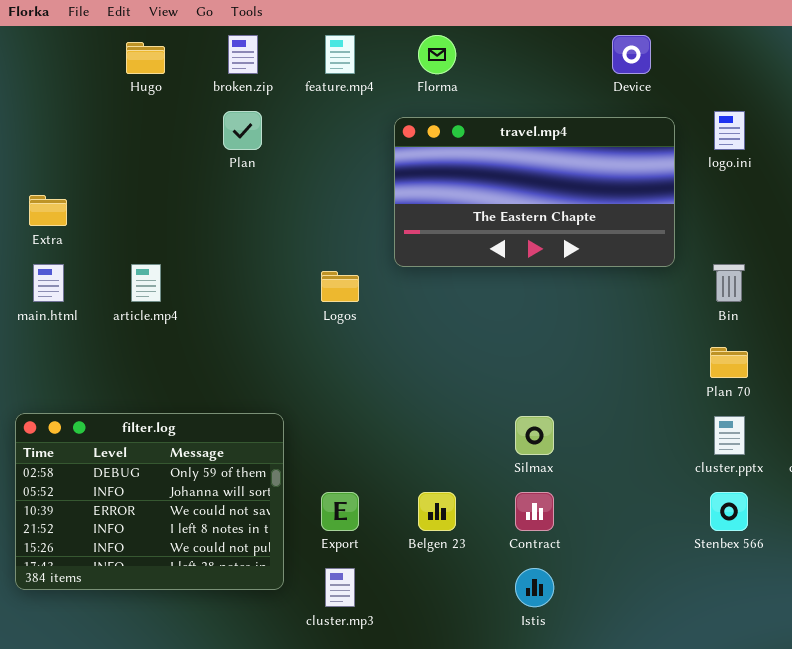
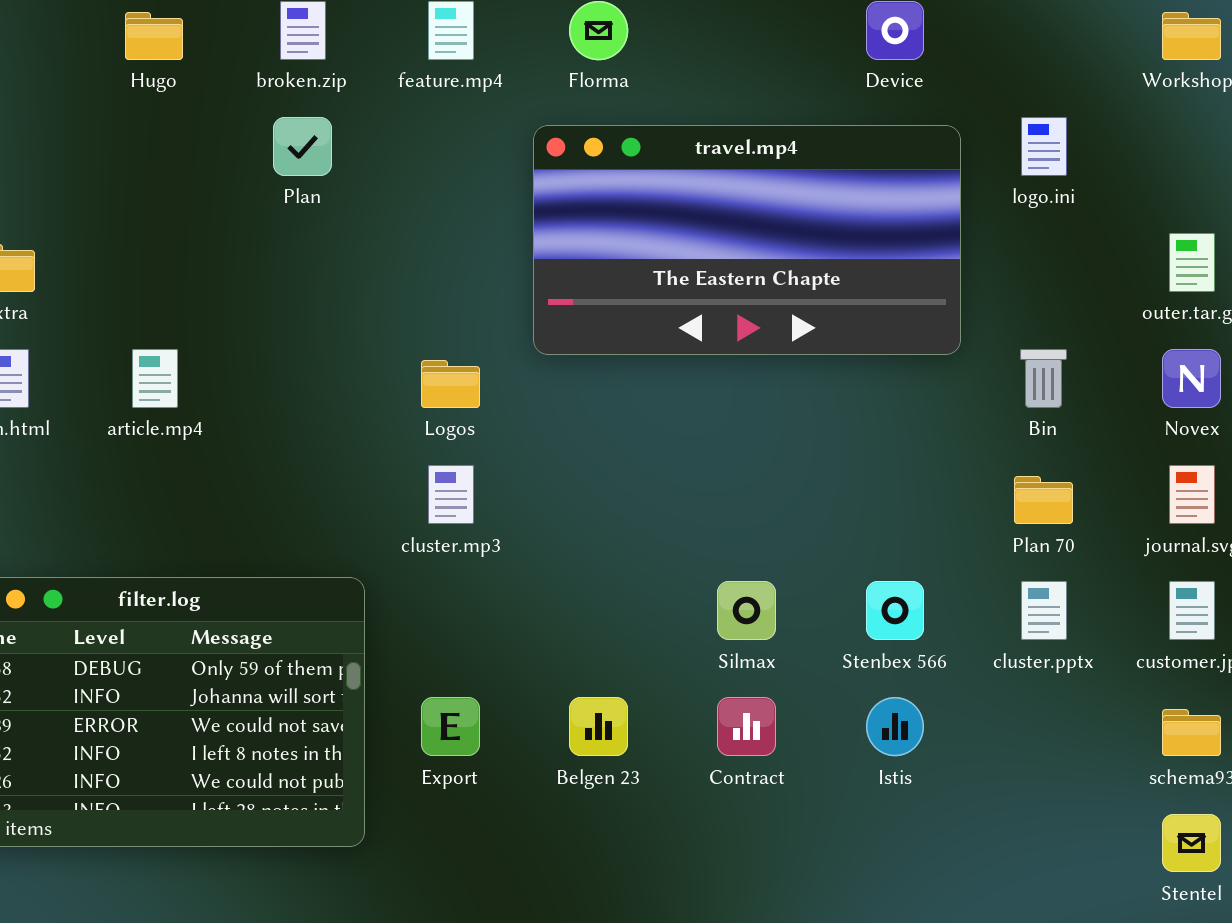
Stenbex 566: [710,492,748,531] -> [866,581,924,640], moved
cluster.mp3: [325,568,355,607] -> [428,465,474,524], moved
Istis: [515,568,554,607] -> [866,697,924,756], moved

